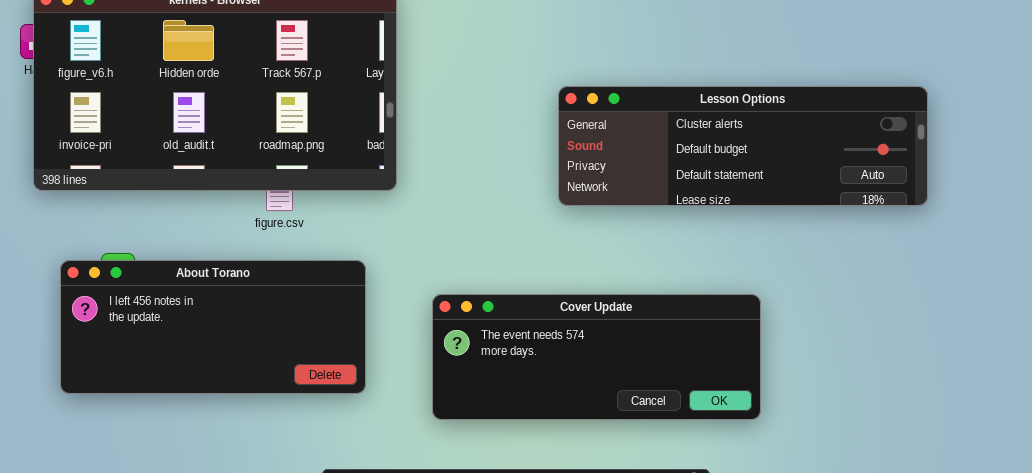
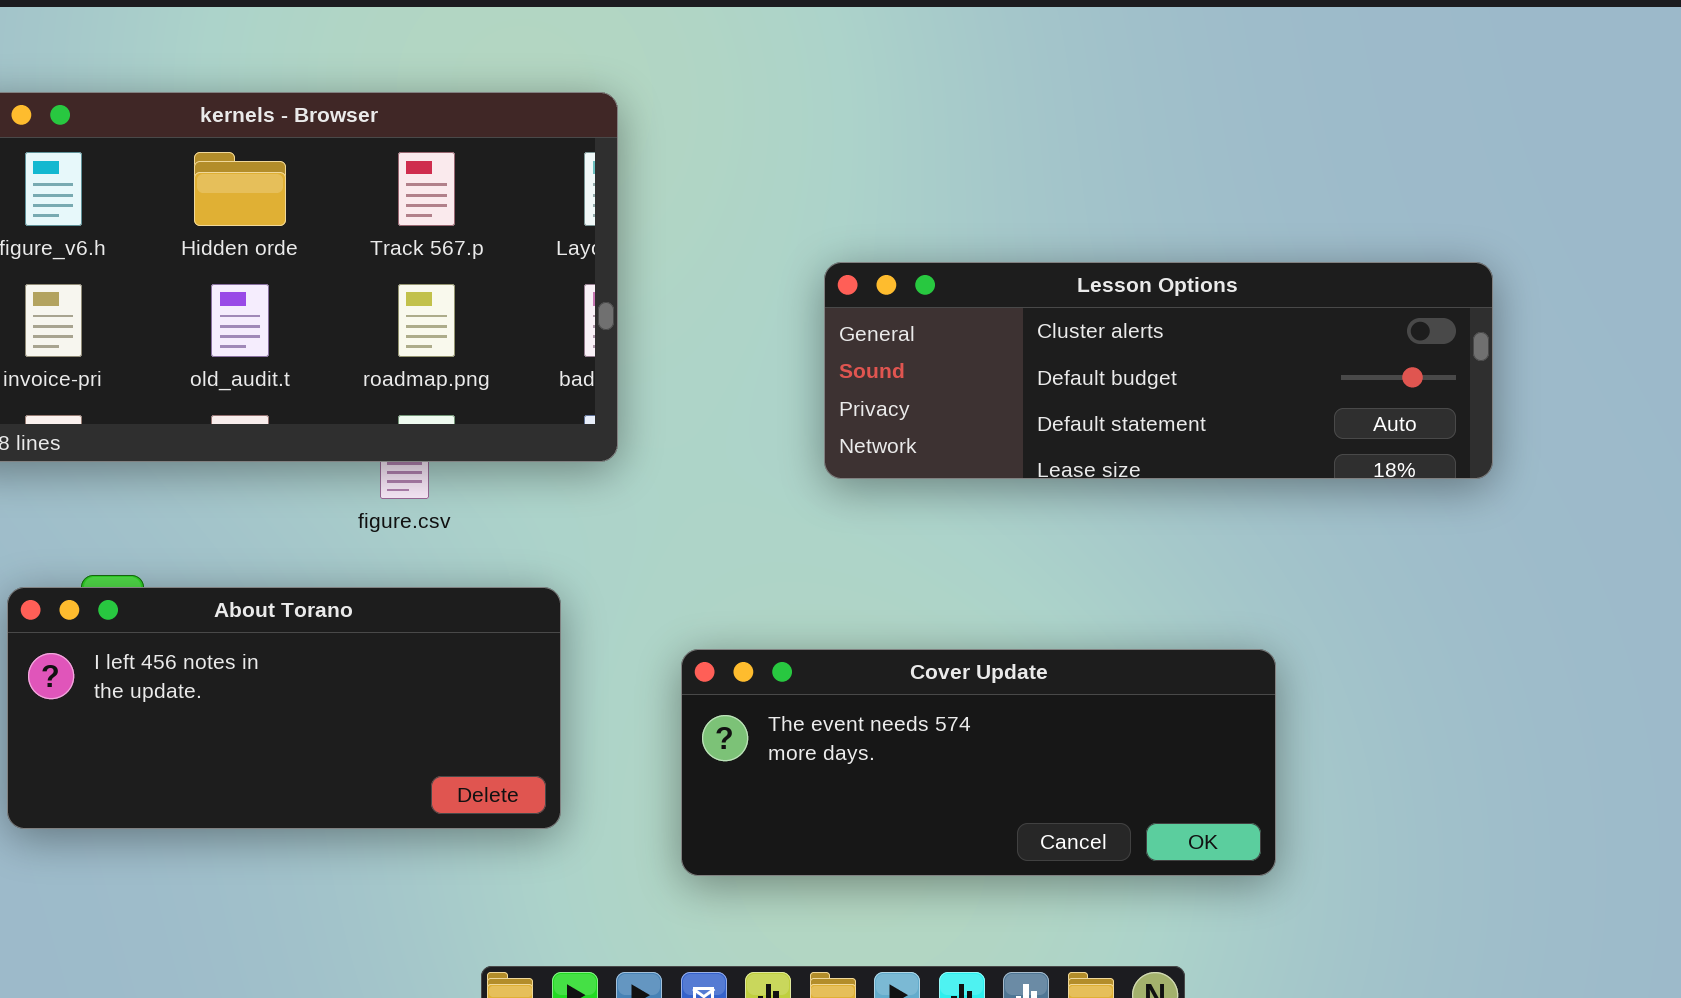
Lesson Options: [558,86,928,206] -> [824,262,1493,479], moved

